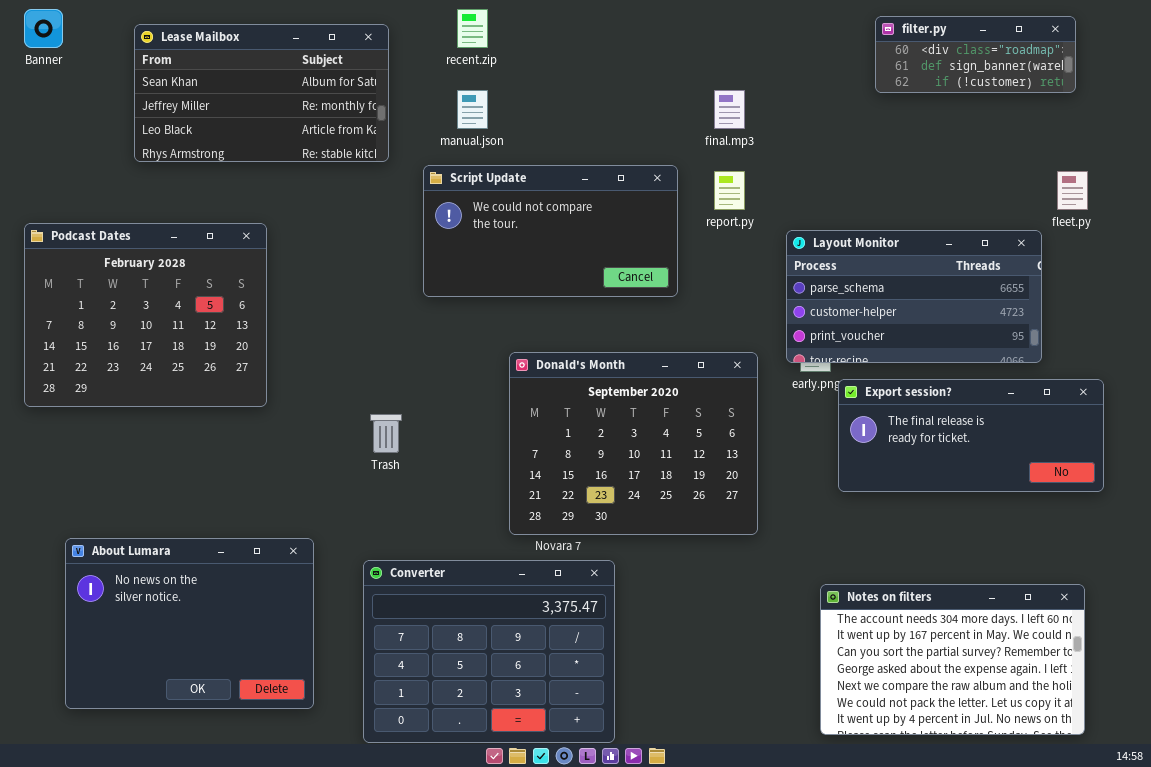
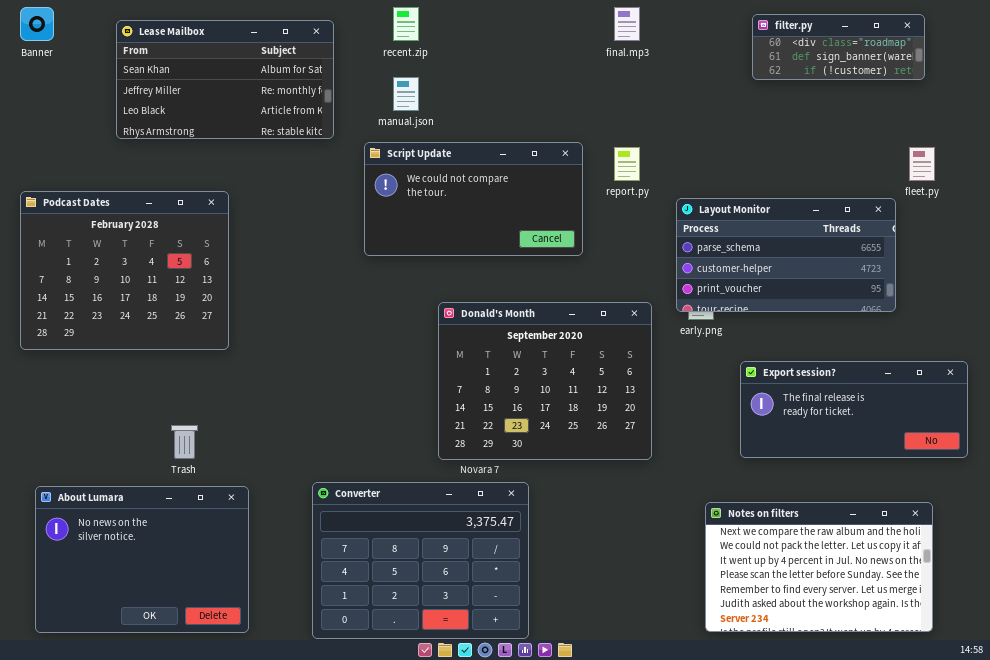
final.mp3: [714,90,745,129] -> [614,7,640,41], moved
Export session?: [838,379,1104,492] -> [740,361,968,458], moved
Trash: [370,414,402,453] -> [171,425,198,459], moved
About Lumara: [65,538,314,709] -> [35,486,249,633], moved
Notes on filters: [820,584,1085,735] -> [705,502,933,632], scrolled down 4 rows

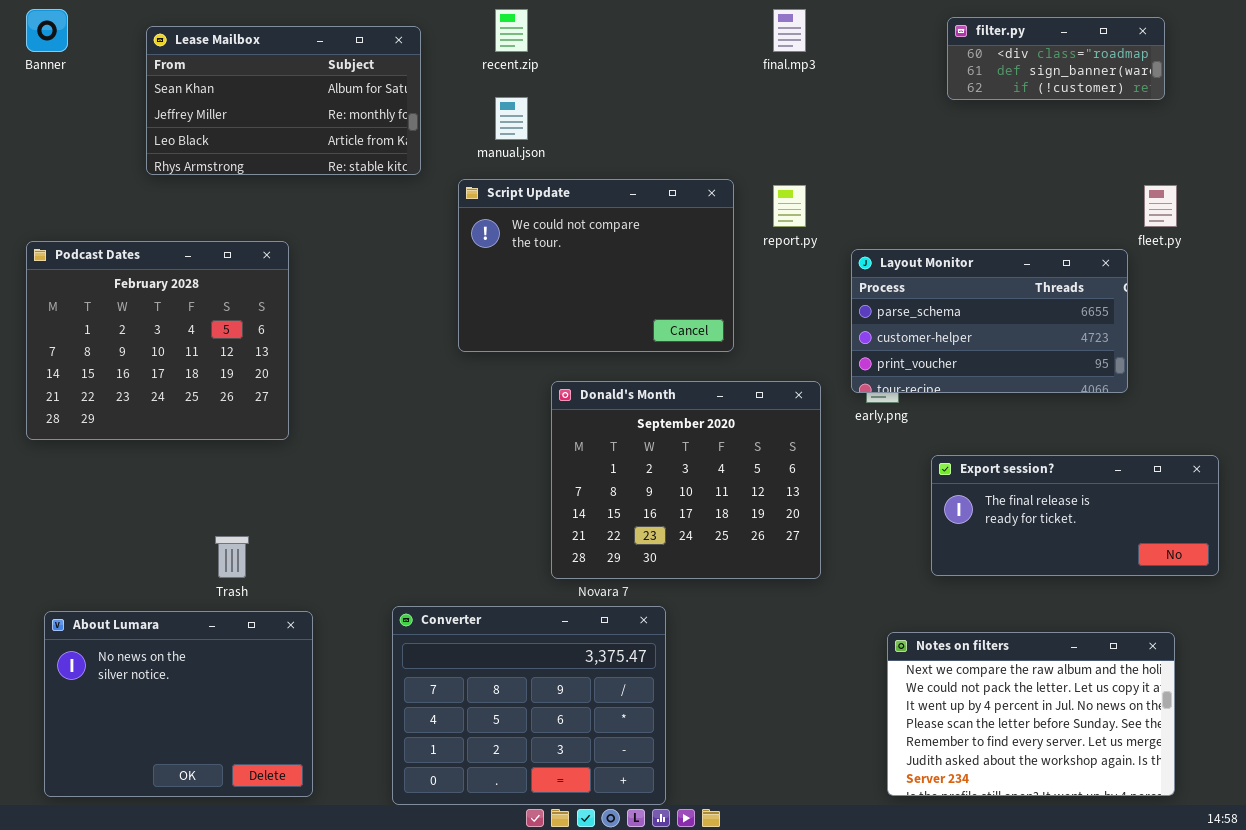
Script Update: [364,142,583,256] -> [458,179,734,352], resized

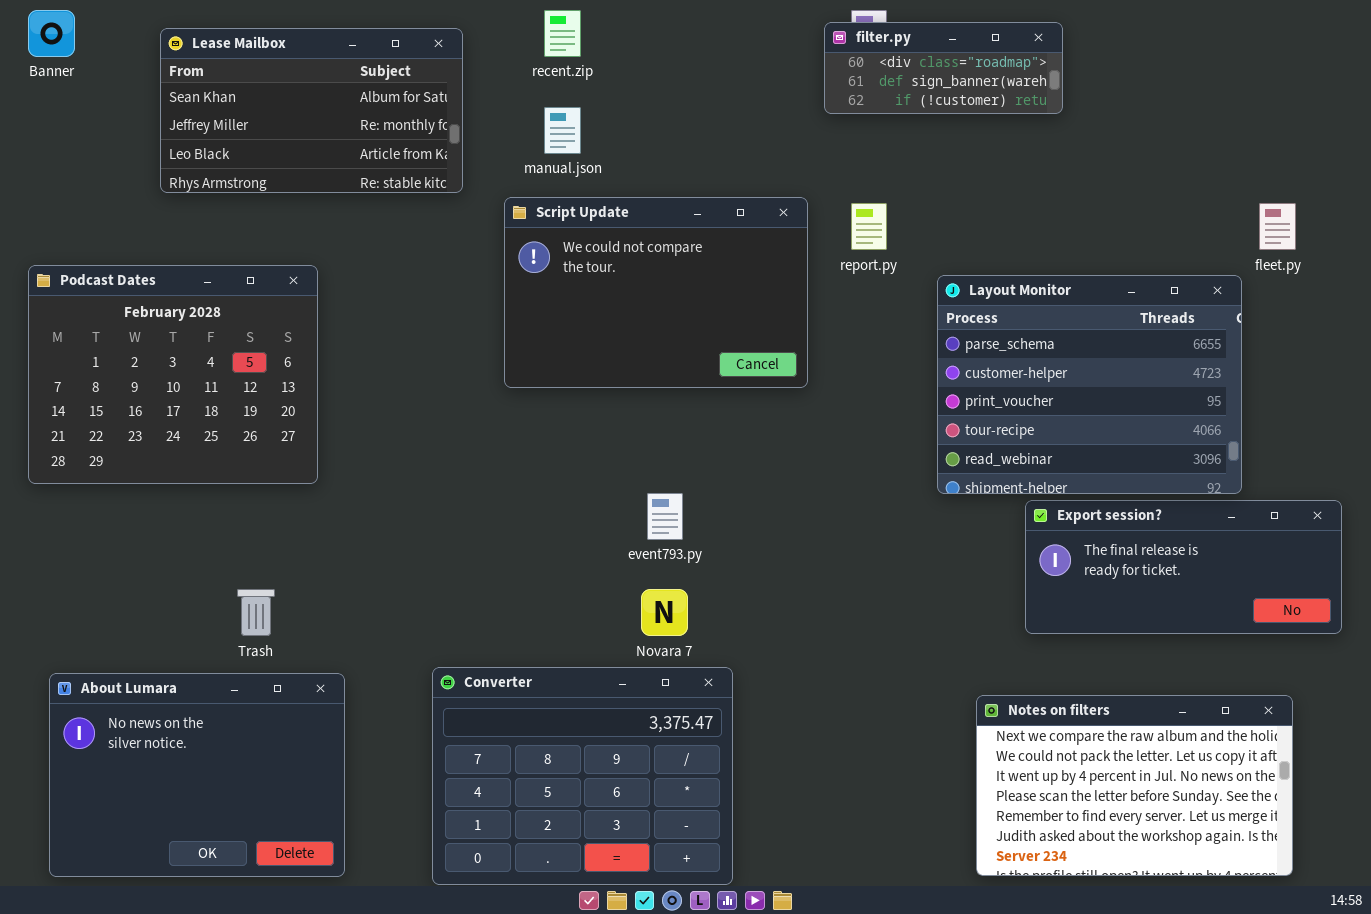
filter.py: [947,17,1165,100] -> [824,22,1063,114], moved
Layout Monitor: [851,249,1128,393] -> [937,275,1242,494], resized
Donald's Month: [551,381,821,579] -> none, closed

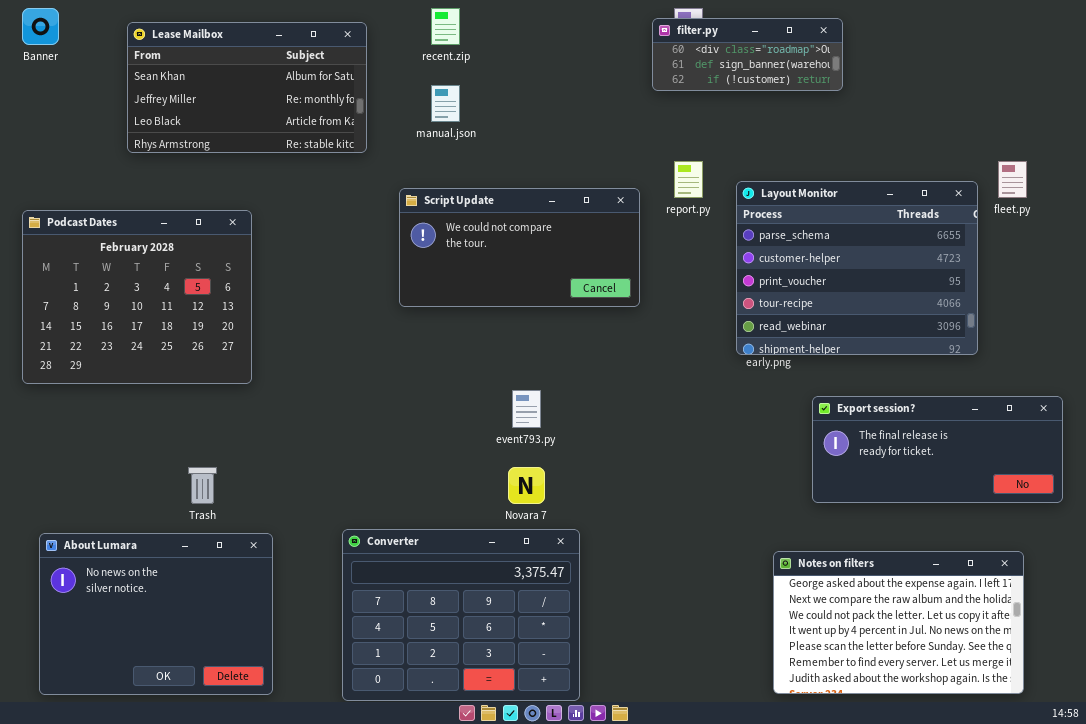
Script Update: [504,197,808,388] -> [399,188,640,307], resized
Layout Monitor: [937,275,1242,494] -> [736,181,978,355], moved
Notes on filters: [976,695,1293,876] -> [773,551,1024,694], scrolled up 1 row

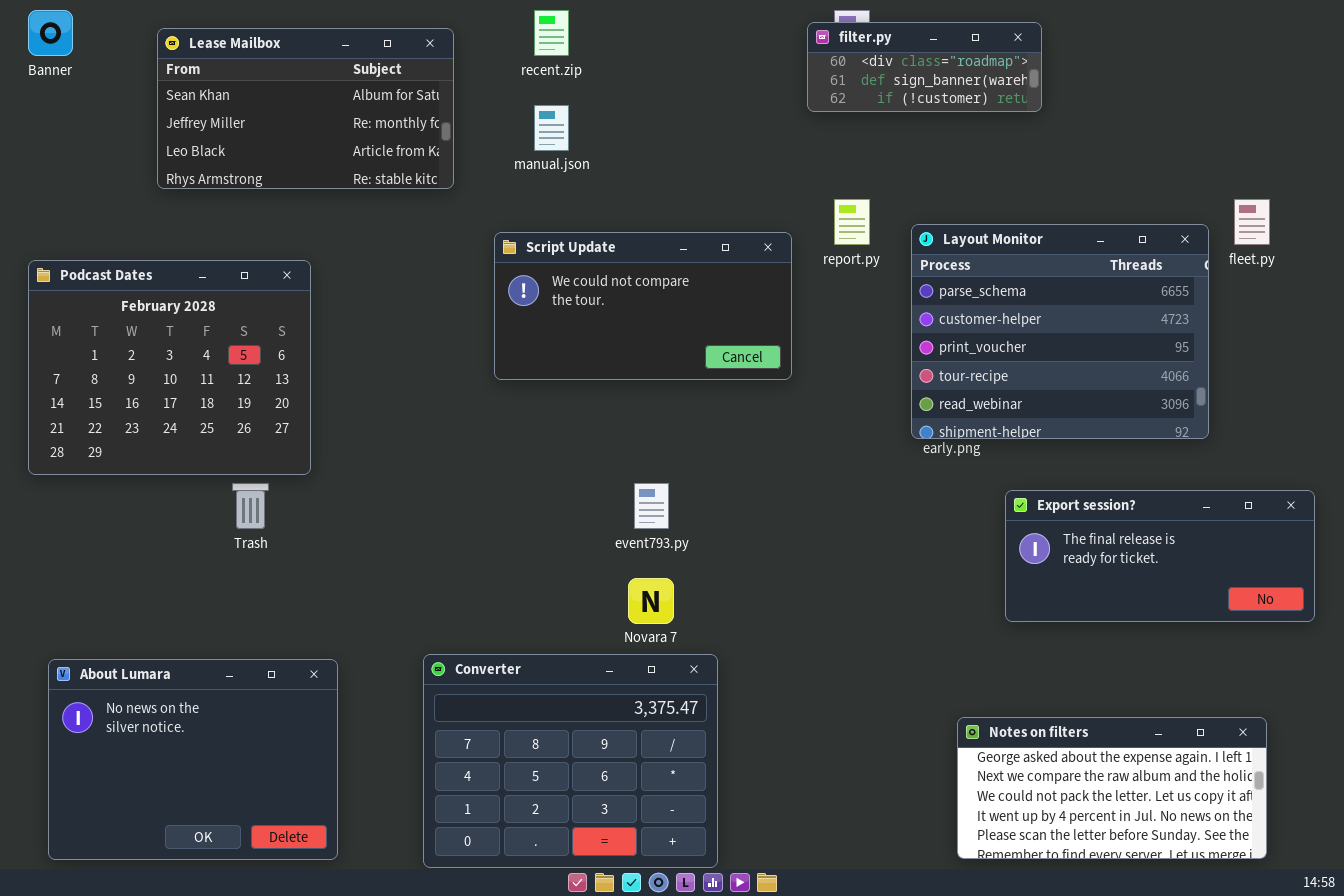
Trash: [188,467,217,504] -> [232,483,269,529], moved
Notes on filters: [773,551,1024,694] -> [957,717,1267,859], resized

